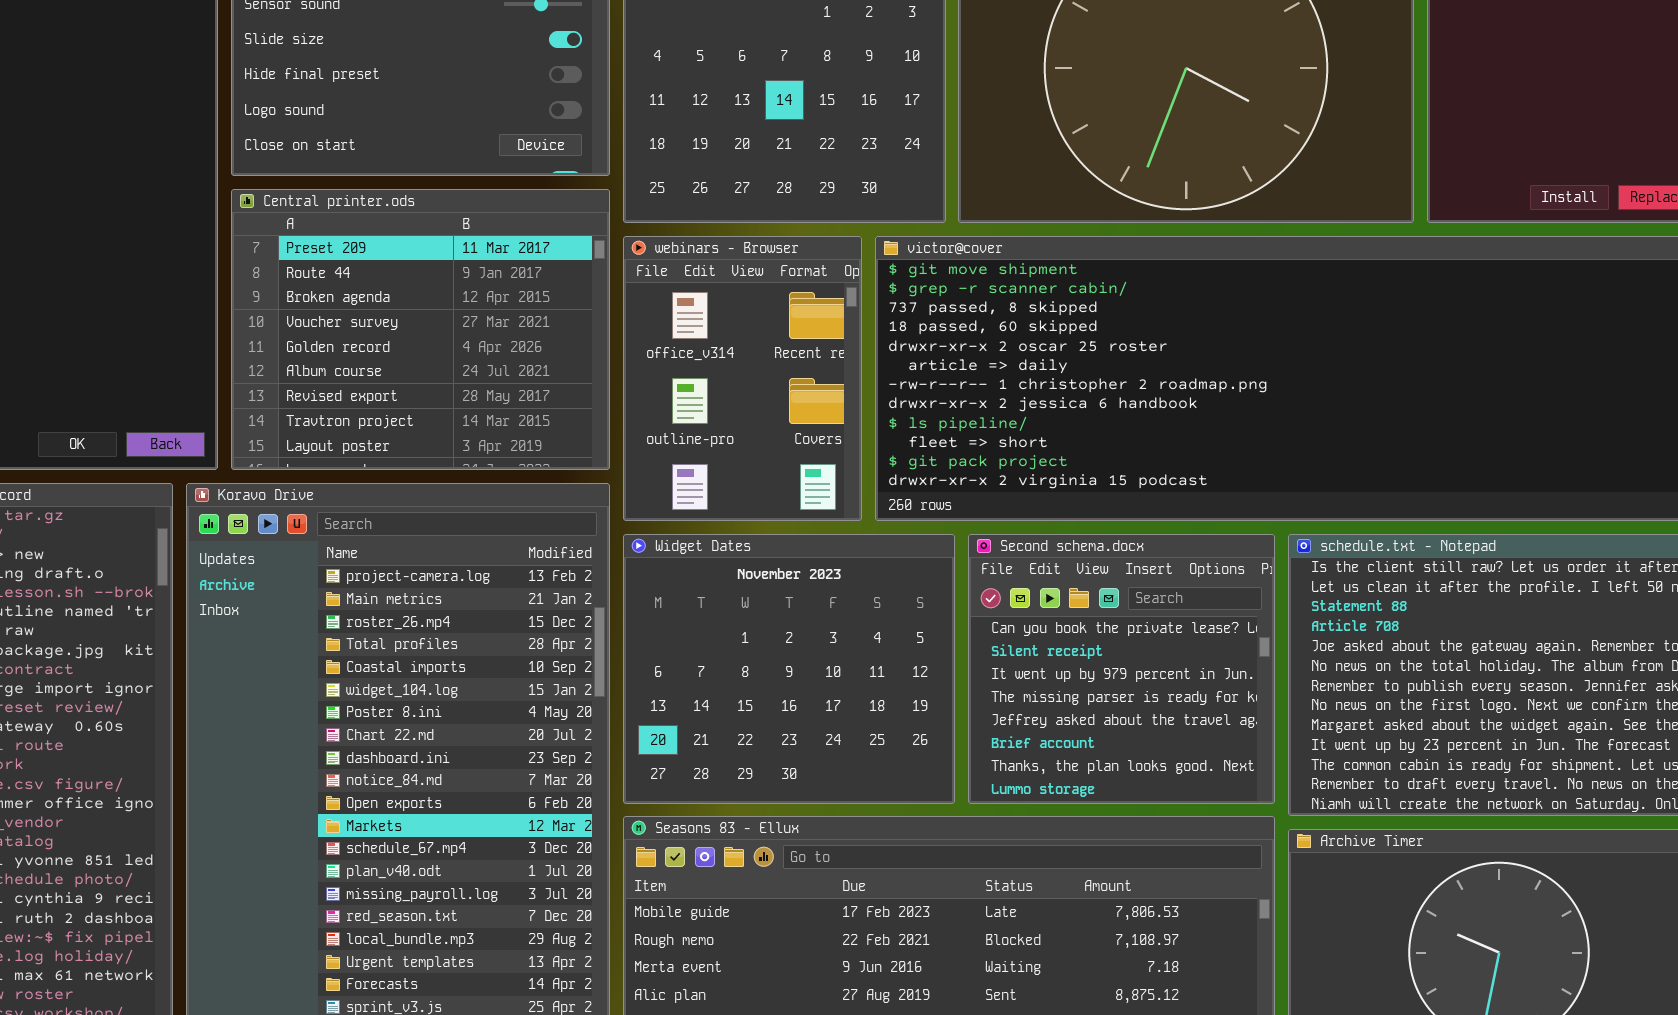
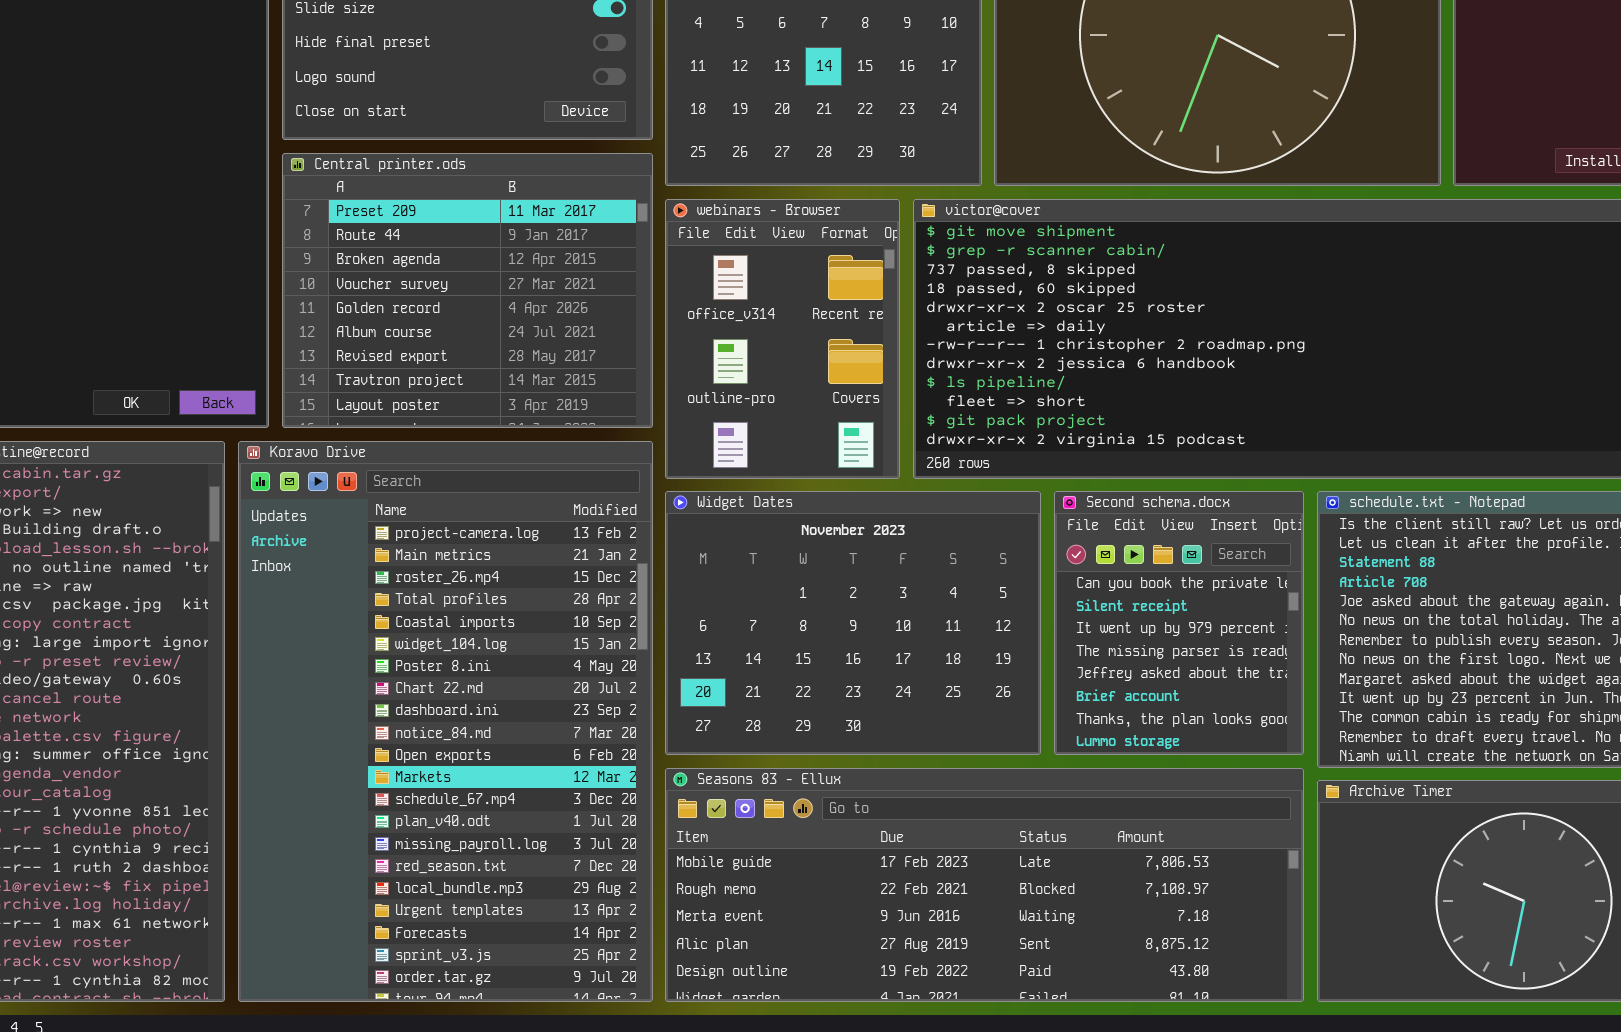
Widget Dates: [623,534,955,804] -> [665,491,1041,755], resized
Second schema.docx: [968,534,1275,804] -> [1054,491,1304,755], resized

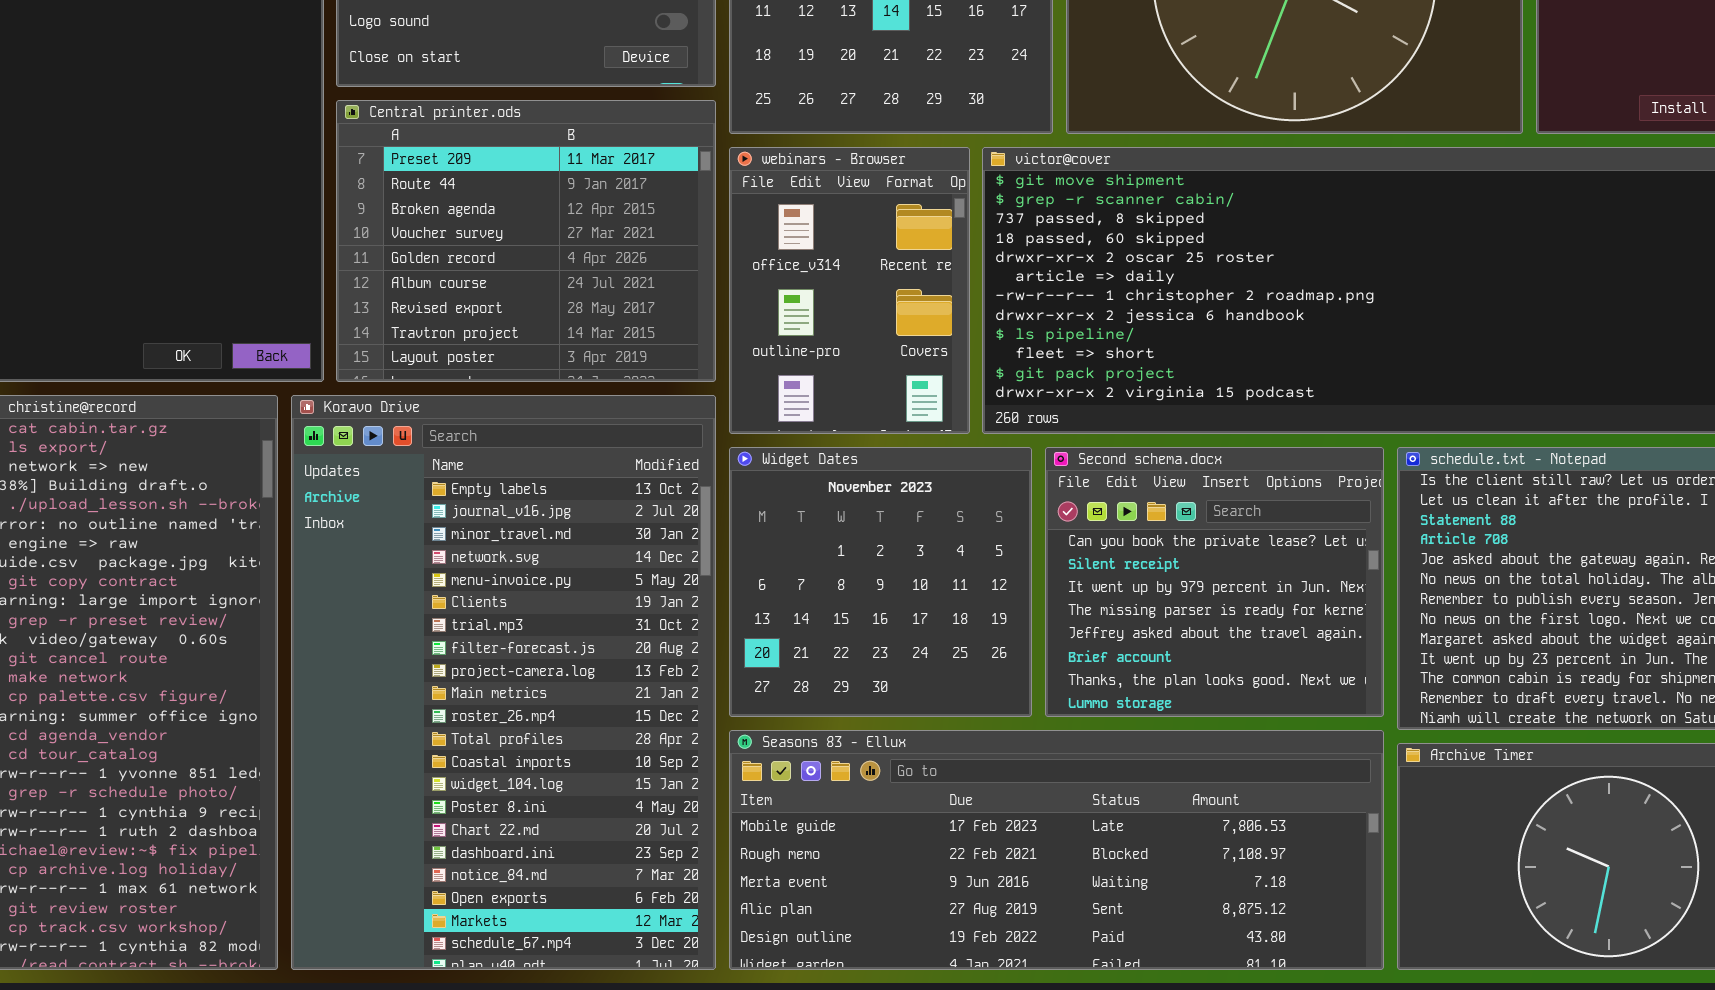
Koravo Drive: [238,441,653,1002] -> [291,395,716,970], scrolled up 8 rows
Widget Dates: [665,491,1041,755] -> [729,447,1032,717], resized
Second schema.docx: [1054,491,1304,755] -> [1045,447,1384,717], resized

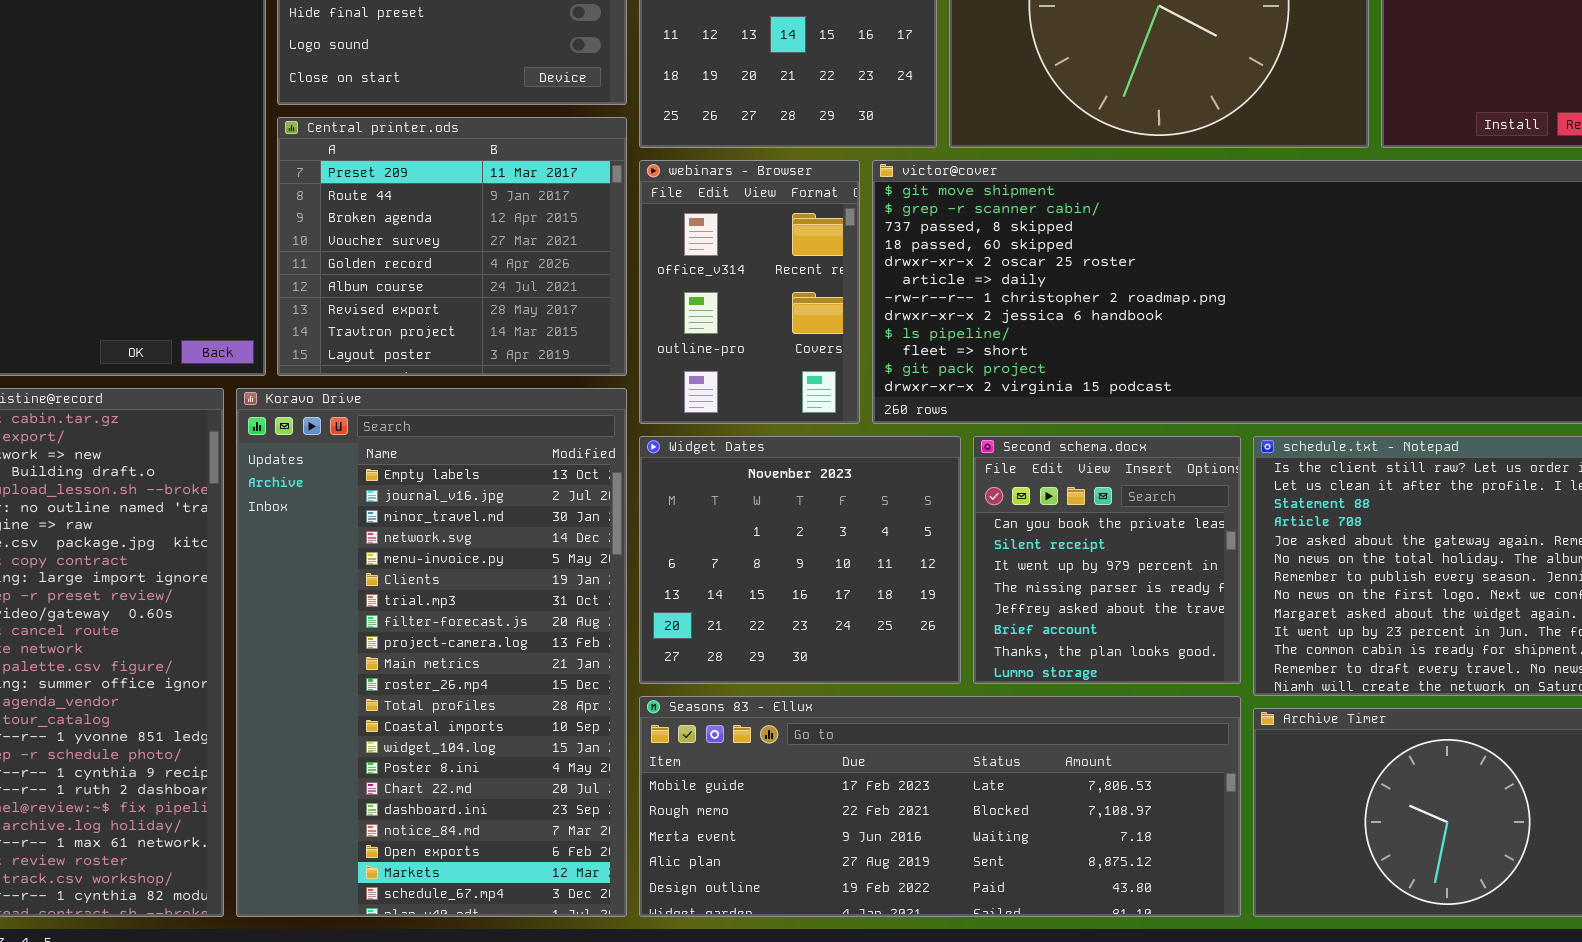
Widget Dates: [729,447,1032,717] -> [639,436,961,684], resized
Second schema.docx: [1045,447,1384,717] -> [973,436,1241,684], resized

